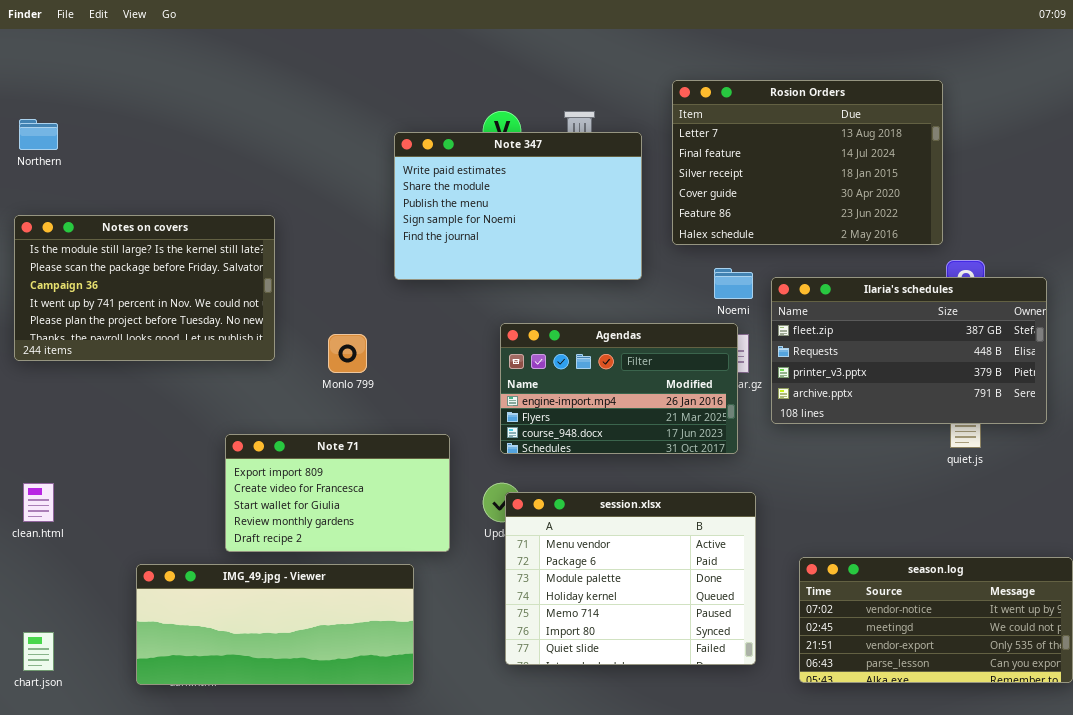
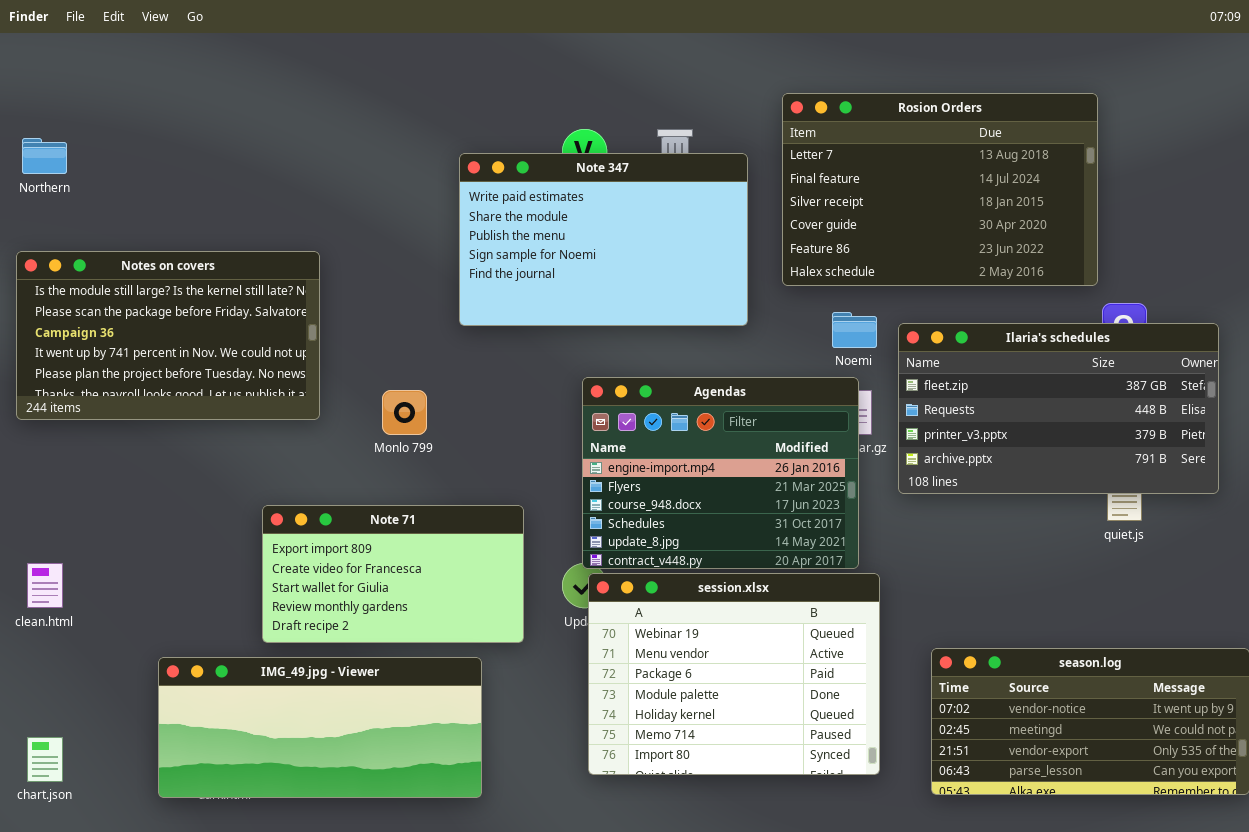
Agendas: [500,323,738,454] -> [582,377,859,569], resized
session.xlsx: [505,492,756,665] -> [588,573,880,775], scrolled up 1 row

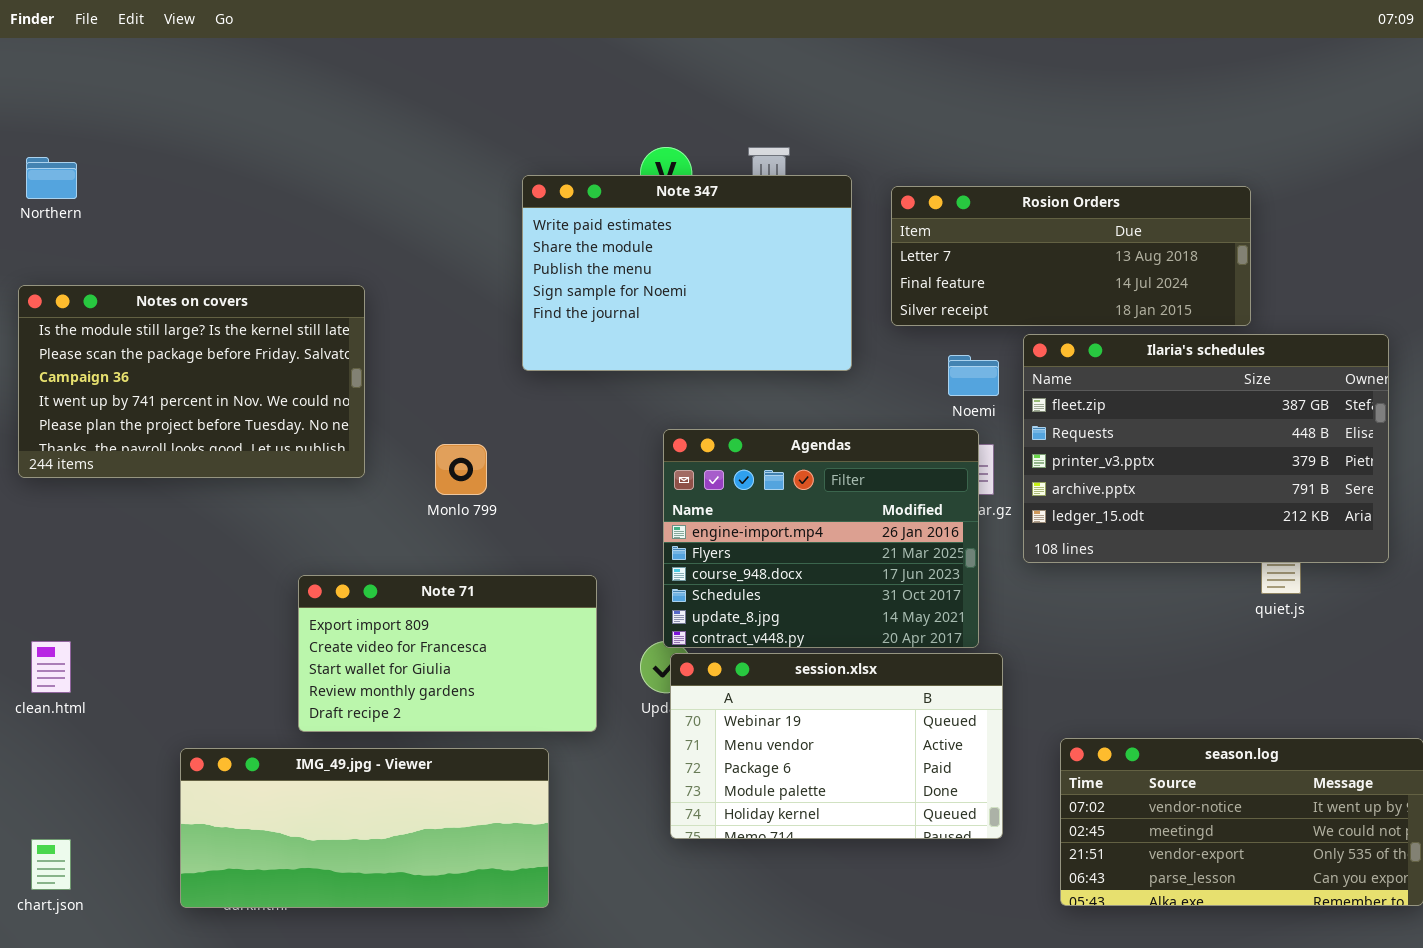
Rosion Orders: [782,93,1098,286] -> [891,186,1251,326], resized
Ilaria's schedules: [898,323,1219,494] -> [1023,334,1389,563], resized
session.xlsx: [588,573,880,775] -> [670,653,1003,839], resized

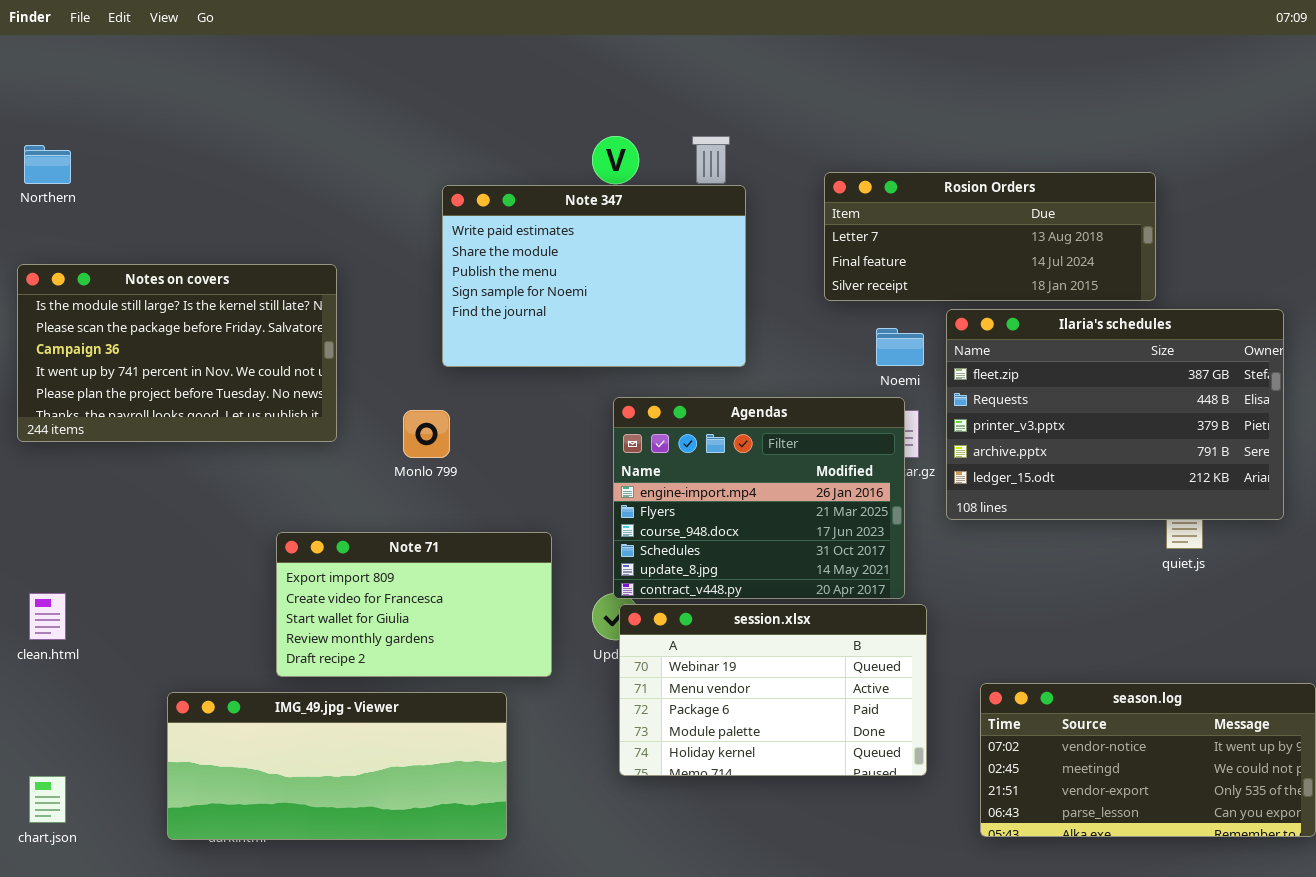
Note 347: [522,175,852,371] -> [442,185,746,367], moved

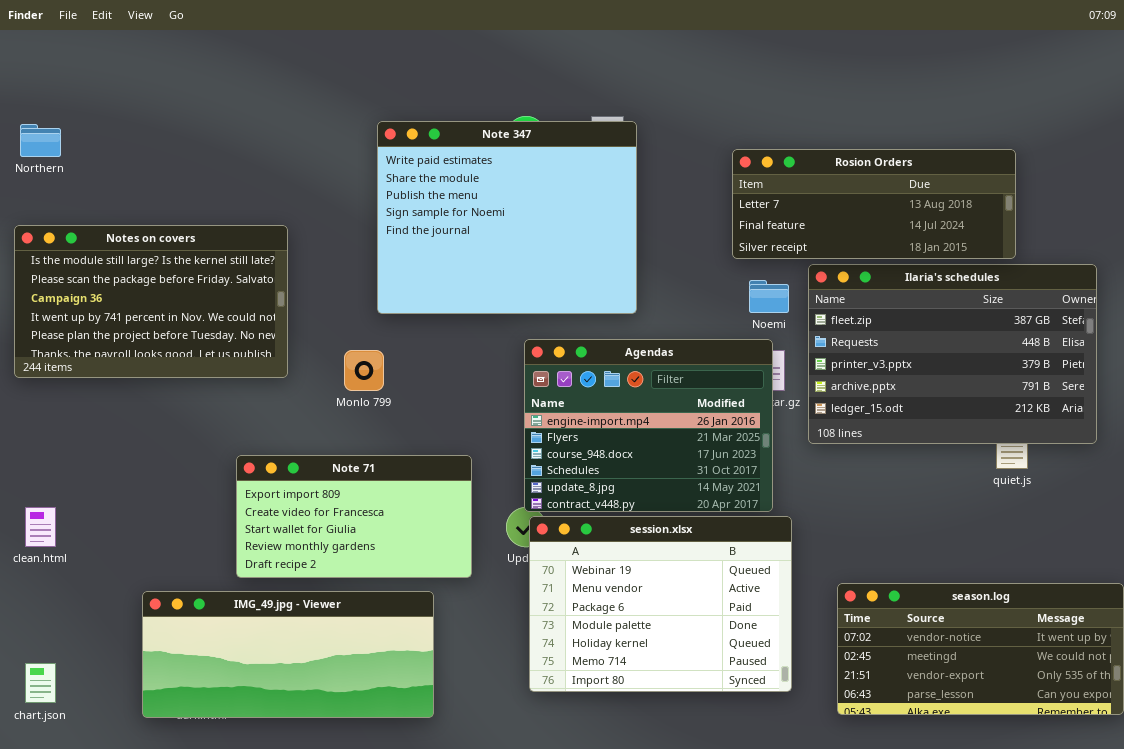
Rosion Orders: [824,172,1156,301] -> [732,149,1016,259], moved
Note 347: [442,185,746,367] -> [377,121,637,314], resized
session.xlsx: [619,604,927,776] -> [529,516,792,692], resized

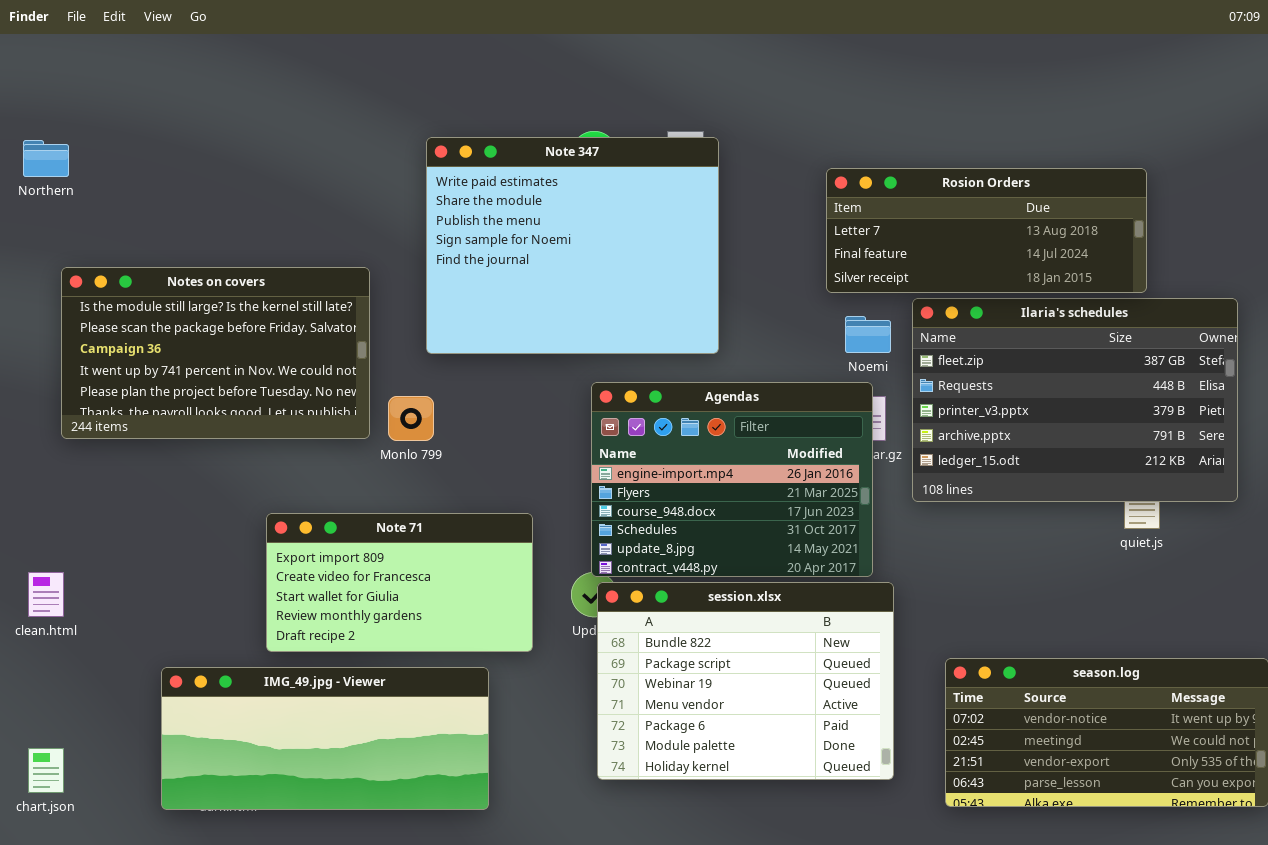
Notes on covers: [14,225,288,378] -> [61,267,370,439], moved
session.xlsx: [529,516,792,692] -> [597,582,894,780], scrolled up 2 rows

